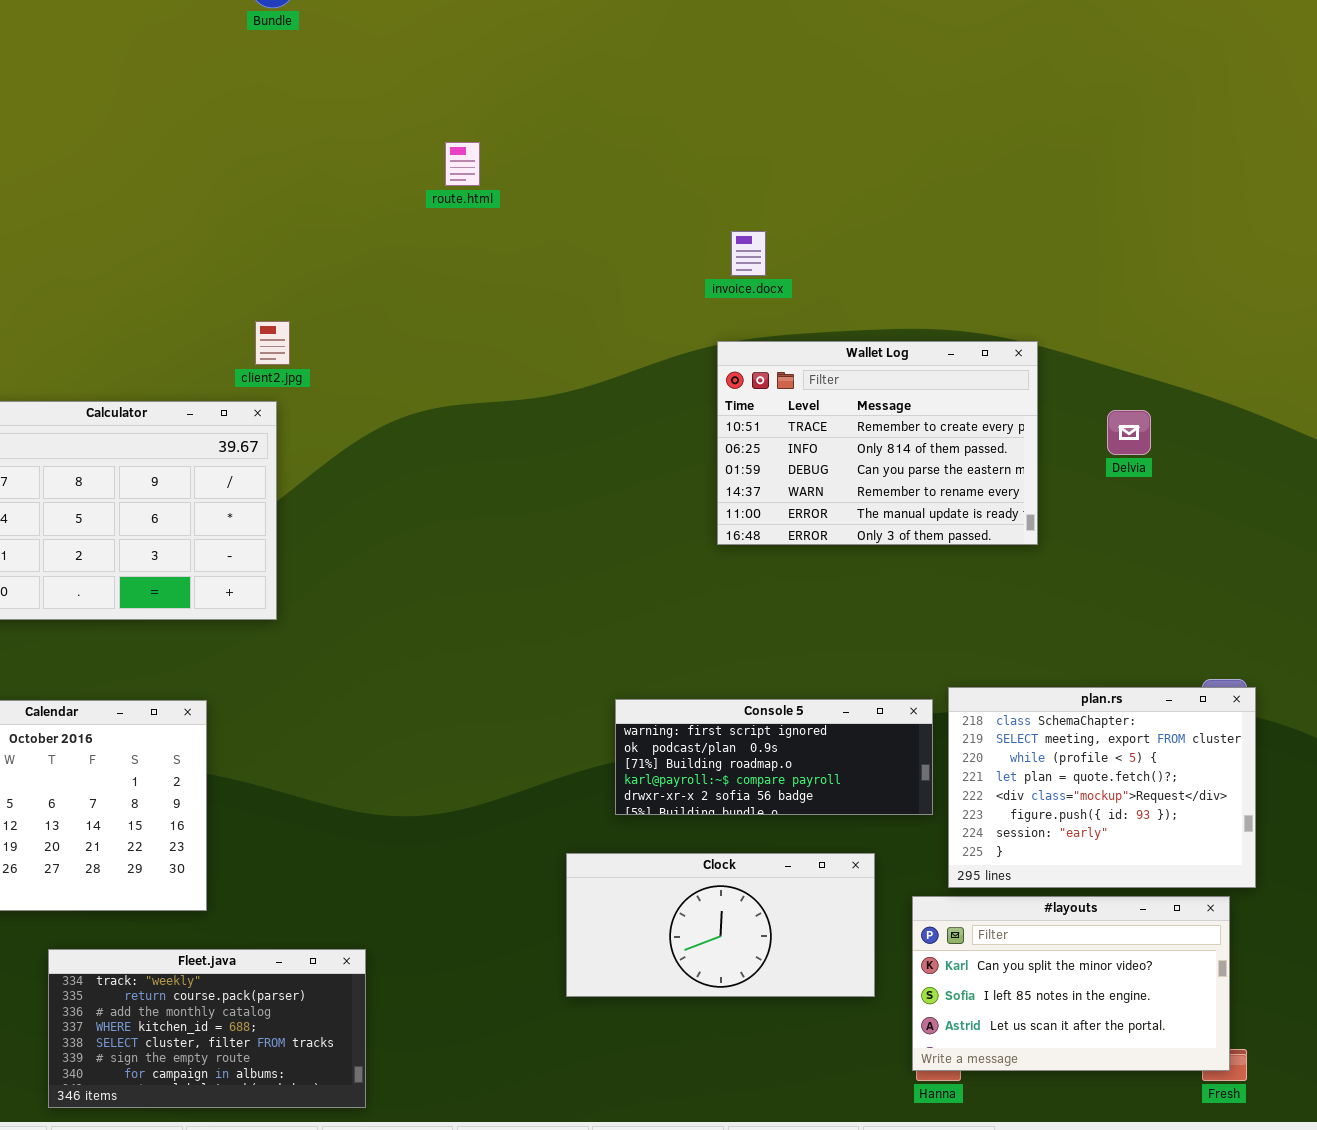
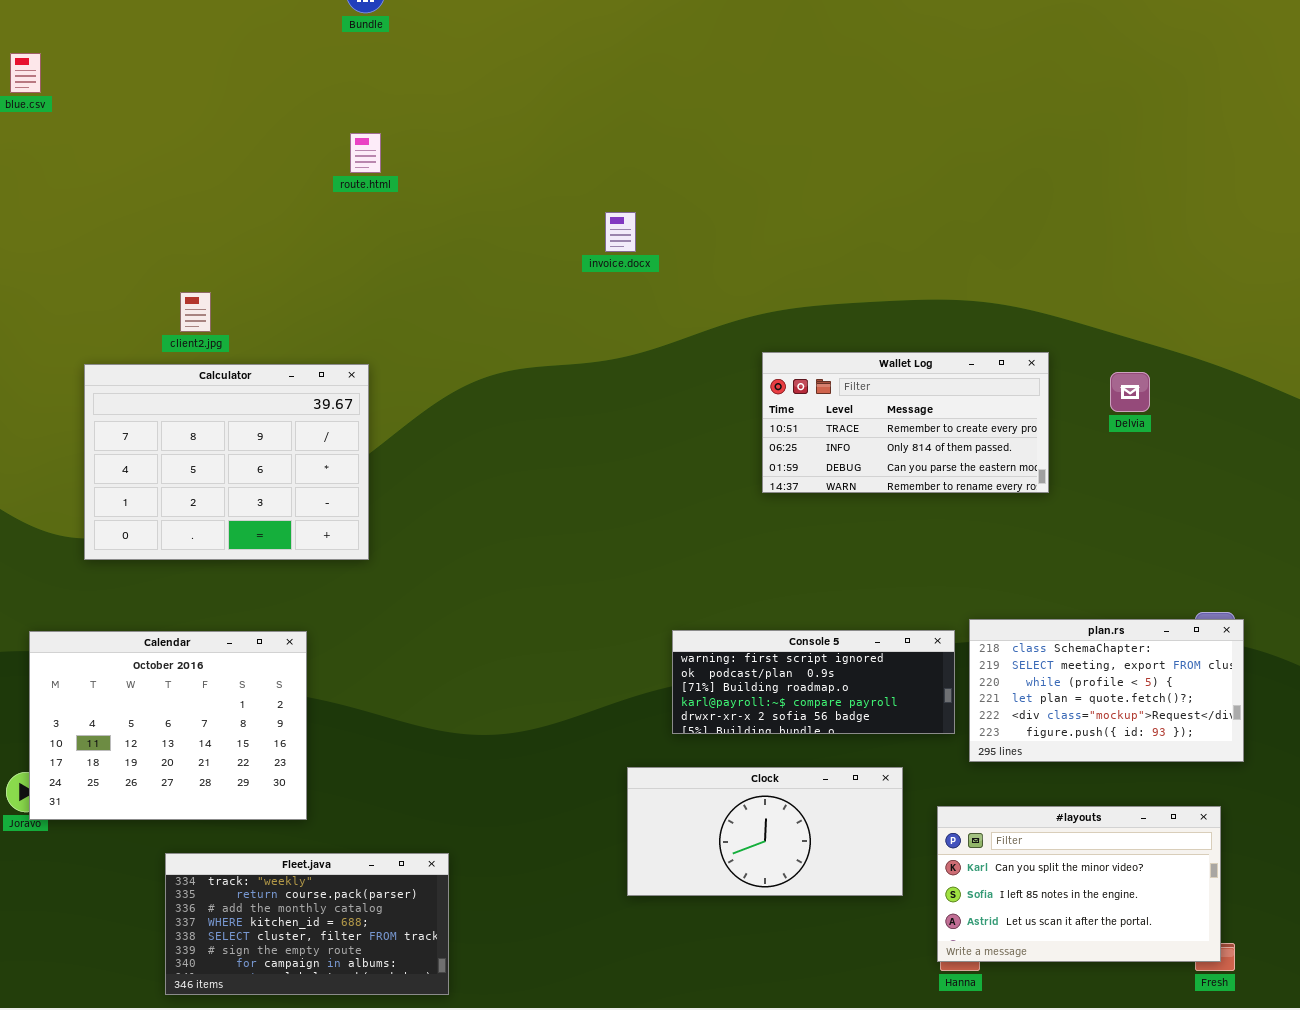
route.html: [445,142,480,186] -> [350,133,381,173], moved
invoice.docx: [731,231,766,276] -> [605,212,636,252], moved
client2.jpg: [255,321,290,365] -> [180,292,211,332], moved
Wallet Log: [717,341,1038,545] -> [762,352,1049,493], resized
plan.rs: [948,687,1256,888] -> [969,619,1244,762], resized

